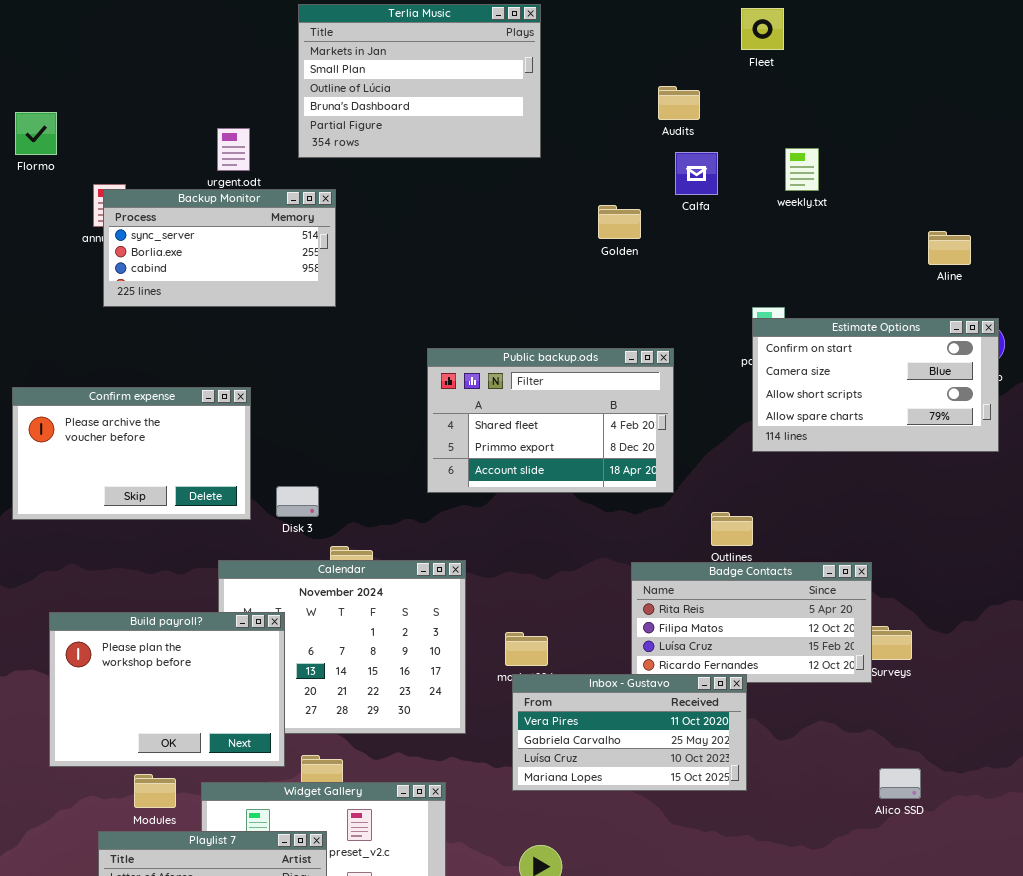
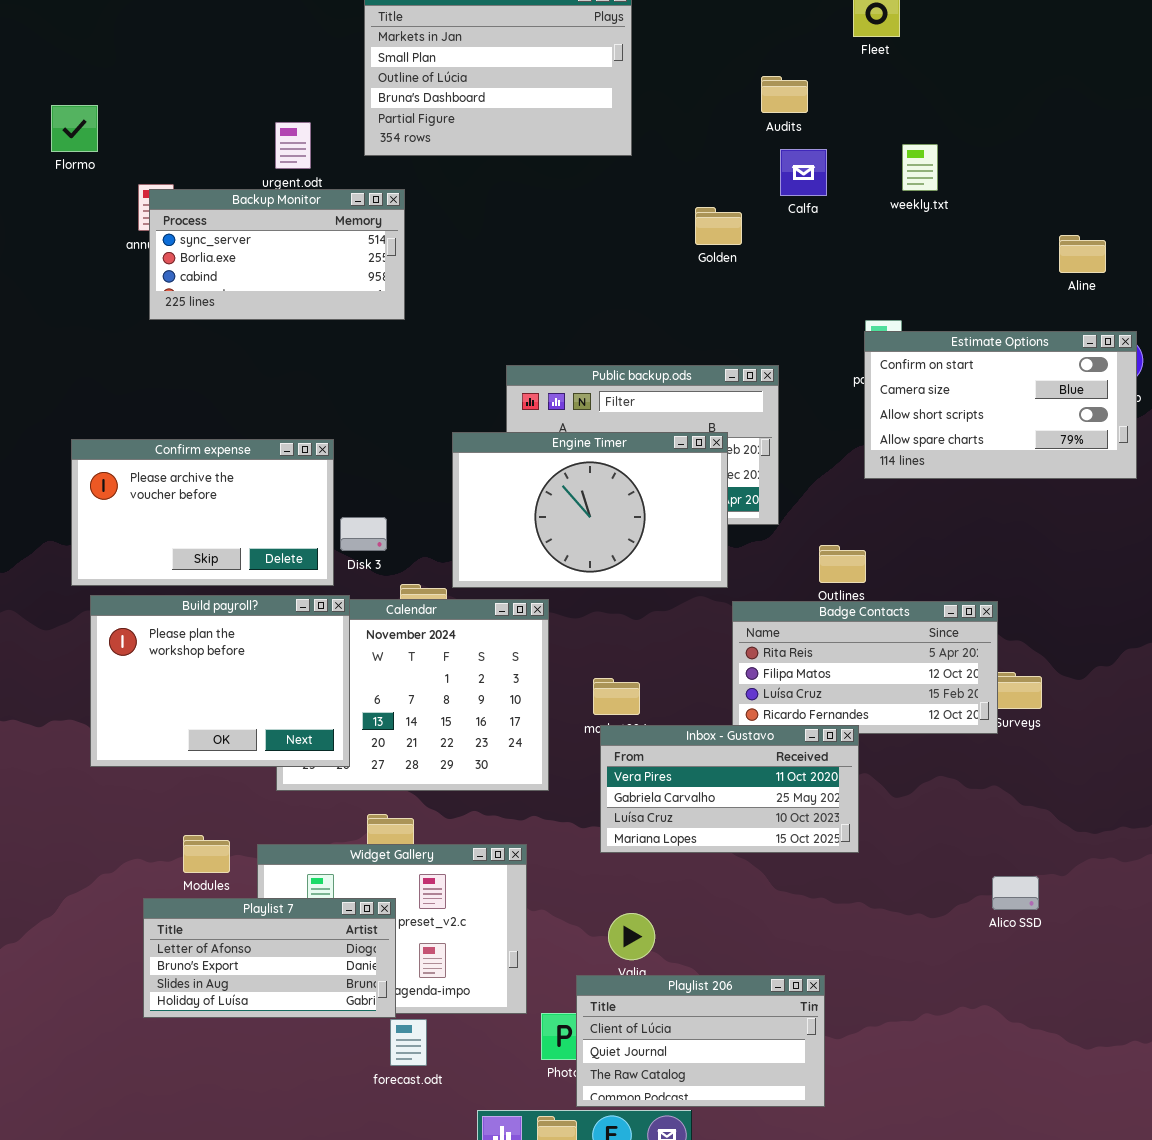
Confirm expense: [12,387,251,520] -> [71,439,334,586], moved
Engine Timer: none -> [452,432,728,588], opened
Build payroll?: [49,612,285,767] -> [90,595,350,767], moved
Alico SSD: [879,768,921,799] -> [992,876,1039,910], moved

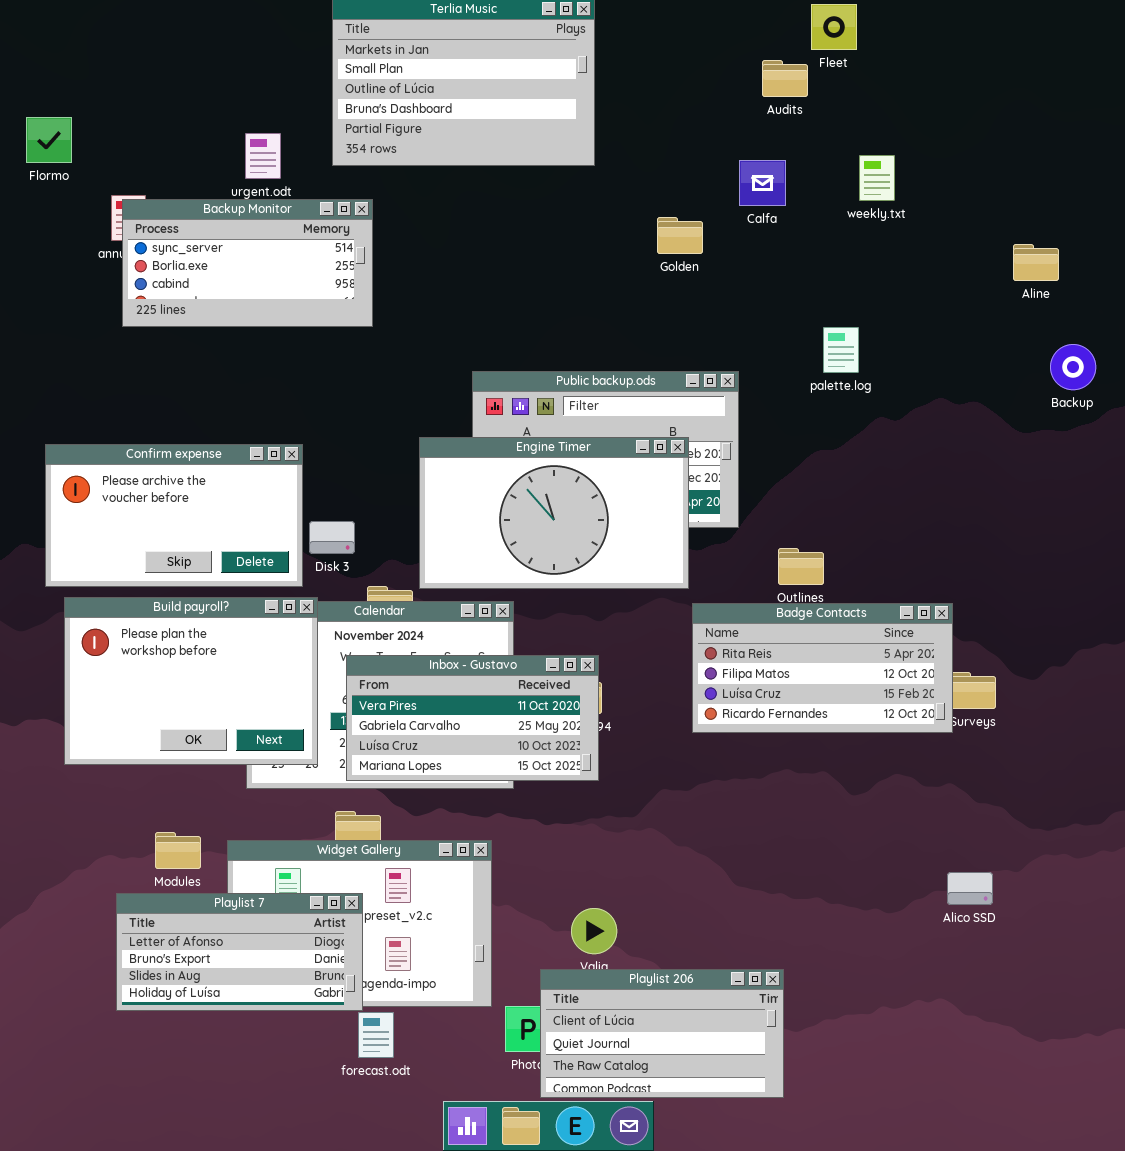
Audits: [761,76,808,113] -> [762,60,808,97], moved
Estimate Options: [864,331,1137,479] -> none, closed
Inbox - Gustavo: [600,725,859,853] -> [346,655,599,781], moved

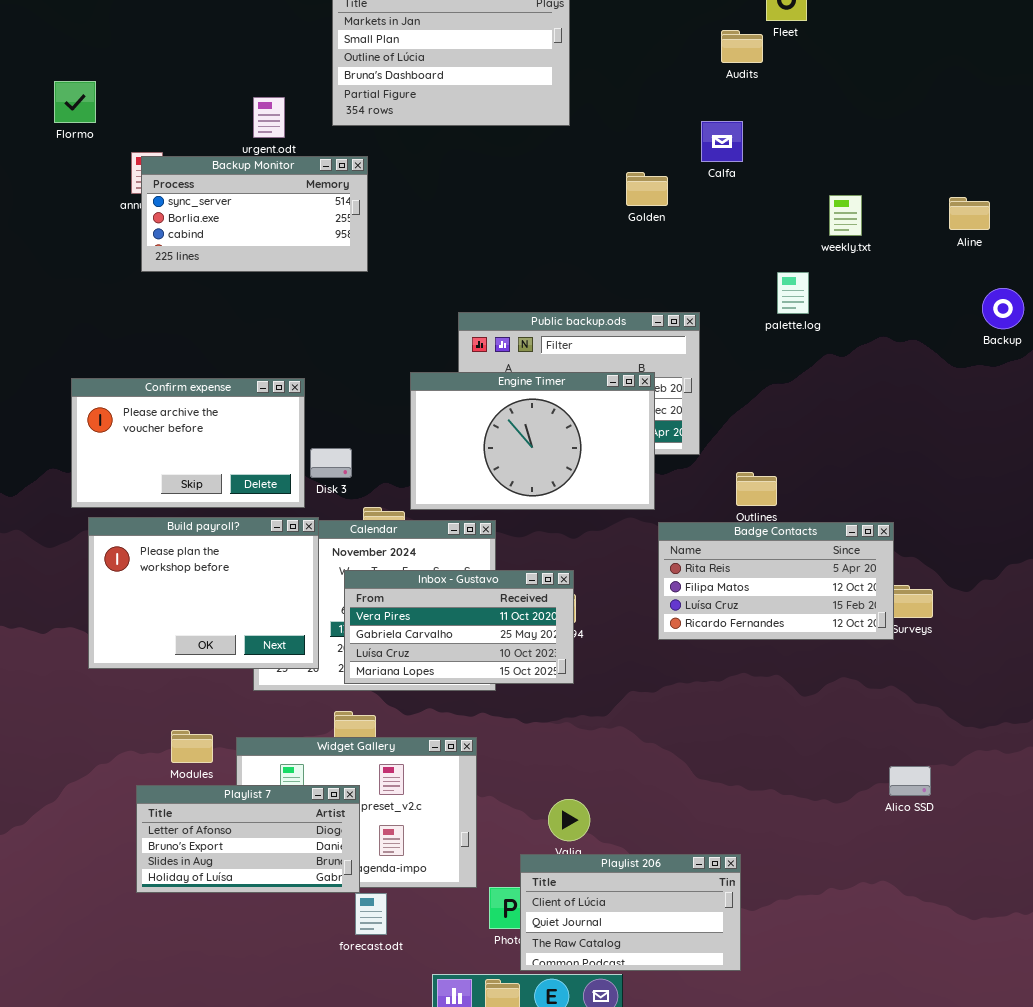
weekly.txt: [859,155,895,201] -> [829,195,862,236], moved

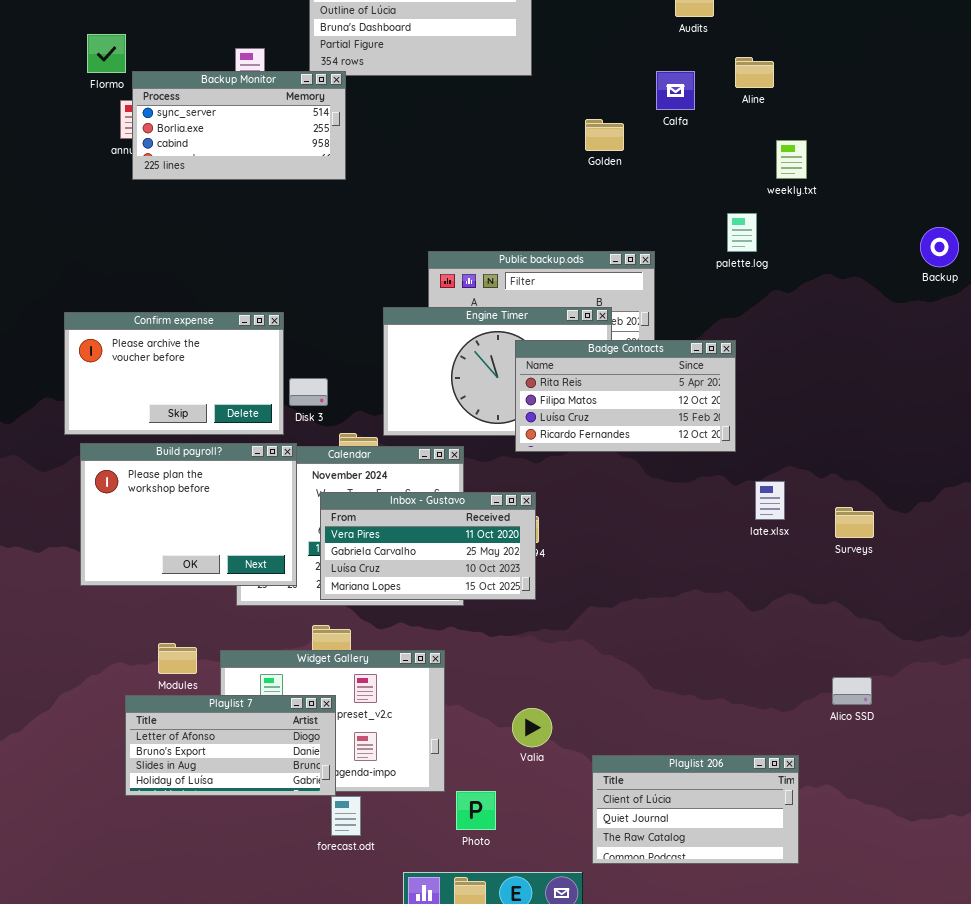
Flormo: [54,81,96,123] -> [87,34,126,73], moved
Backup Monitor: [141,156,368,272] -> [132,71,346,180], moved
Aline: [949,197,990,230] -> [735,57,774,88], moved
Badge Contacts: [658,522,894,640] -> [515,340,736,452], moved
Playlist 206: [520,854,741,971] -> [592,755,799,864], moved

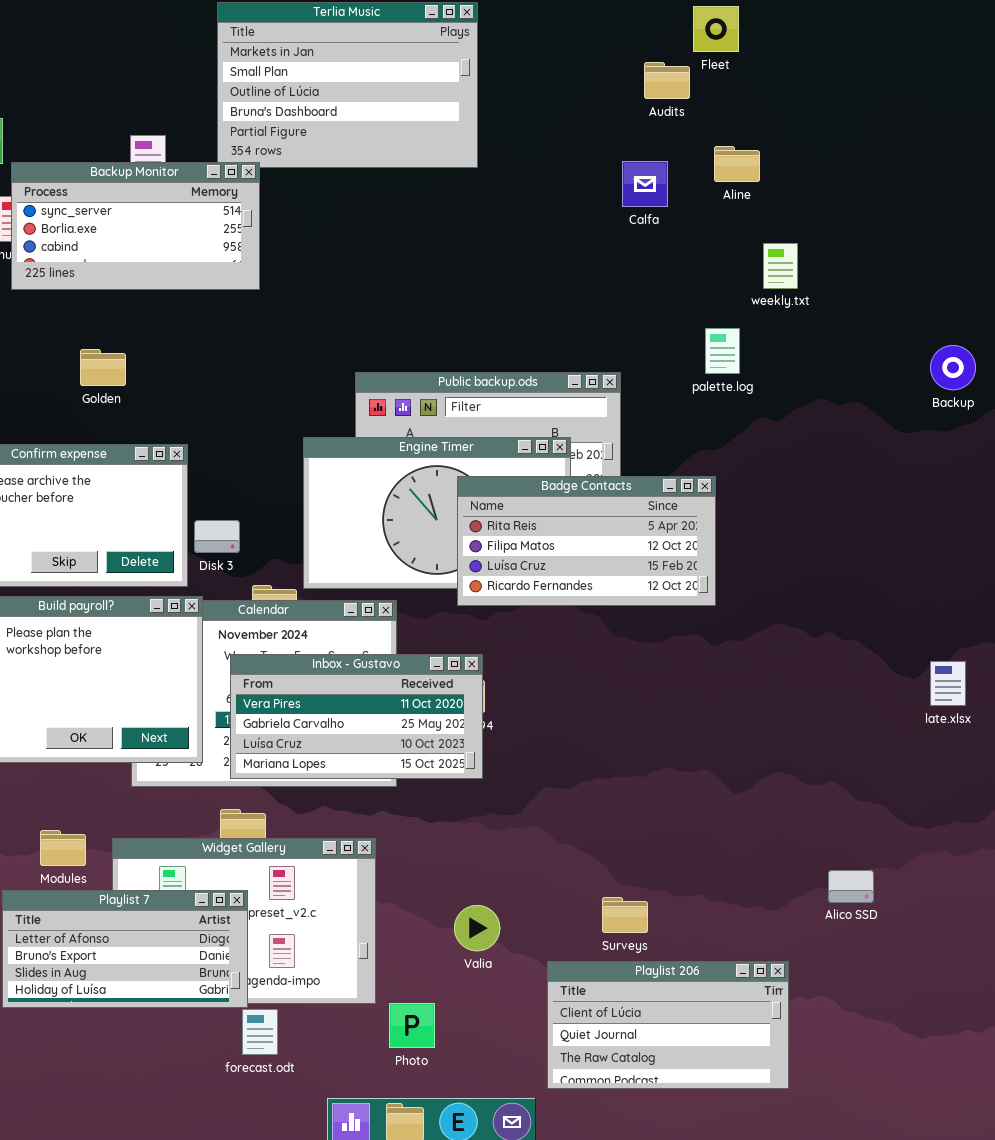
Golden: [585,119,624,151] -> [80,349,126,386], moved
late.xlsx: [755,481,785,520] -> [930,661,966,706], moved
Surveys: [835,507,874,538] -> [602,897,648,933], moved

